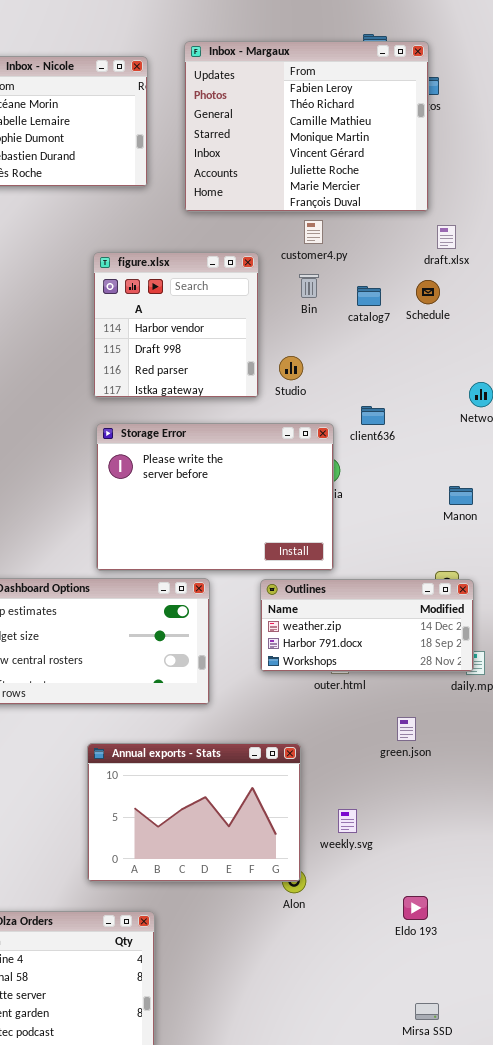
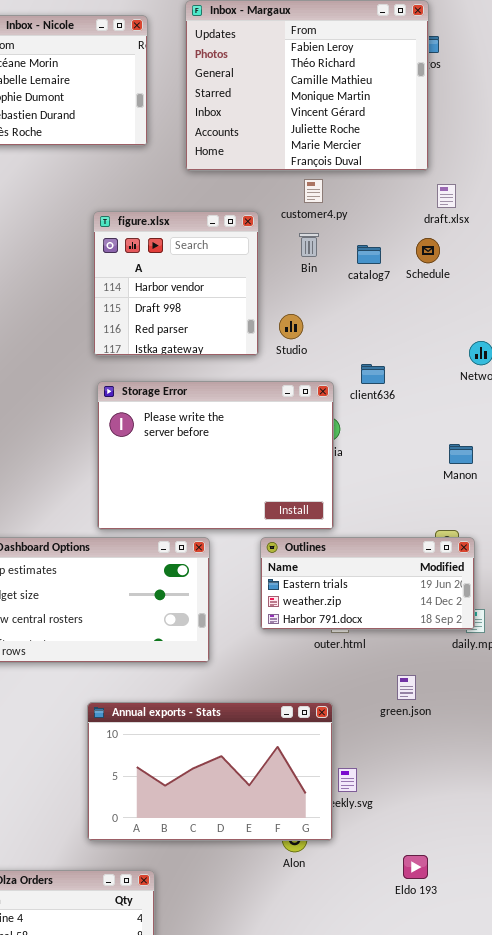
Outlines: [260,579,474,672] -> [260,537,475,630], scrolled up 1 row
Annual exports - Stats: [87,743,301,882] -> [87,702,333,841], resized

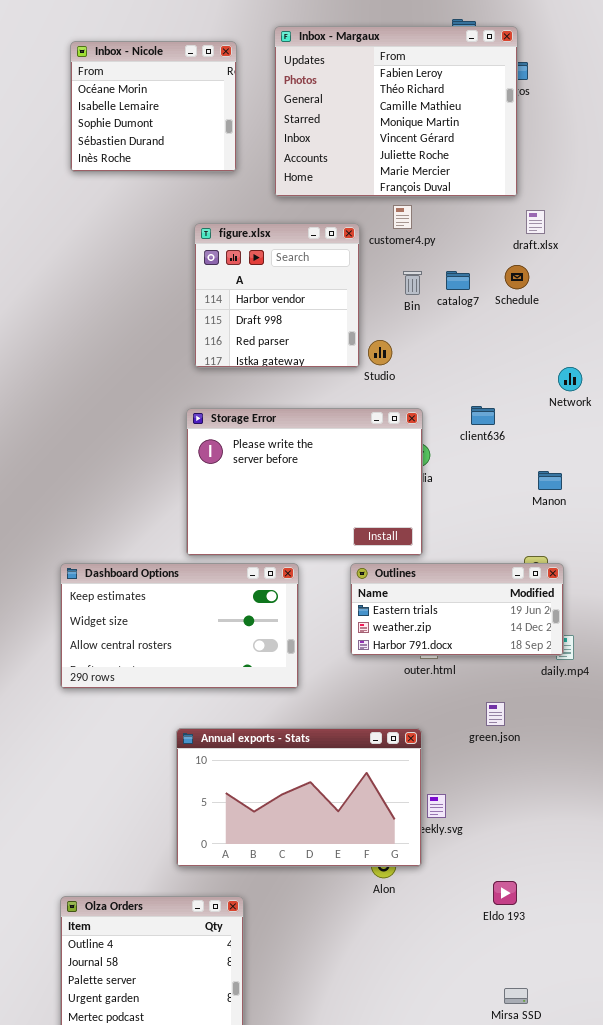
figure.xlsx: [93,211,259,356] -> [194,223,360,368], moved
Bin: [299,233,319,257] -> [403,271,422,295], moved
client636: [361,364,385,384] -> [471,406,495,425], moved

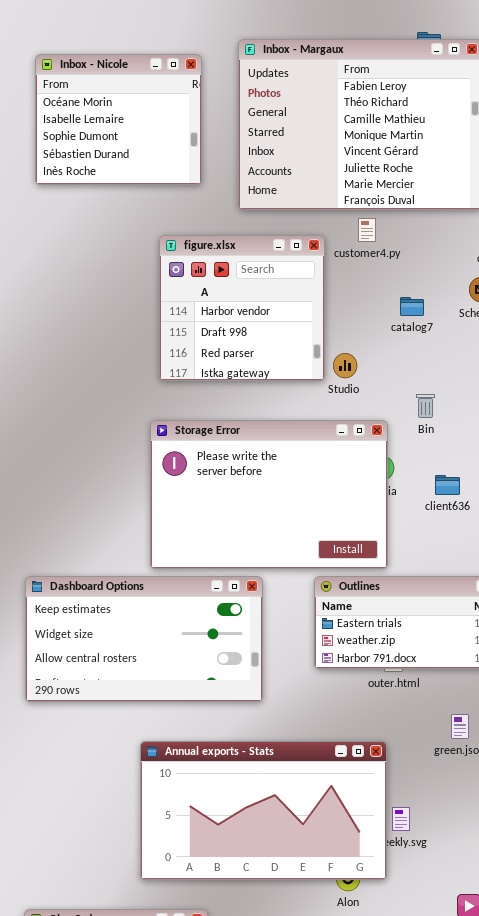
Bin: [403,271,422,295] -> [416,394,435,418], moved
catalog7: [446,271,470,290] -> [400,297,424,316], moved
client636: [471,406,495,425] -> [435,475,460,495], moved

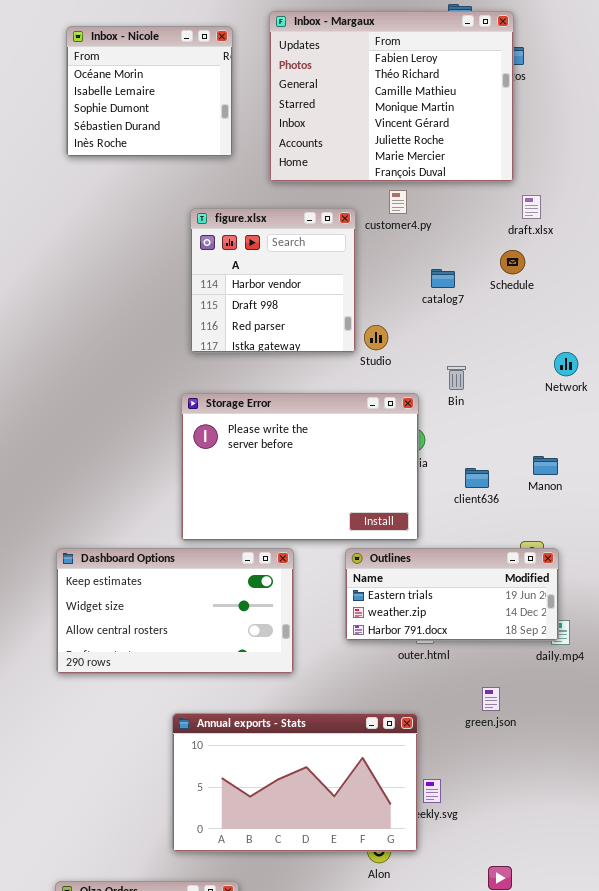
client636: [435,475,460,495] -> [465,468,489,488], moved

